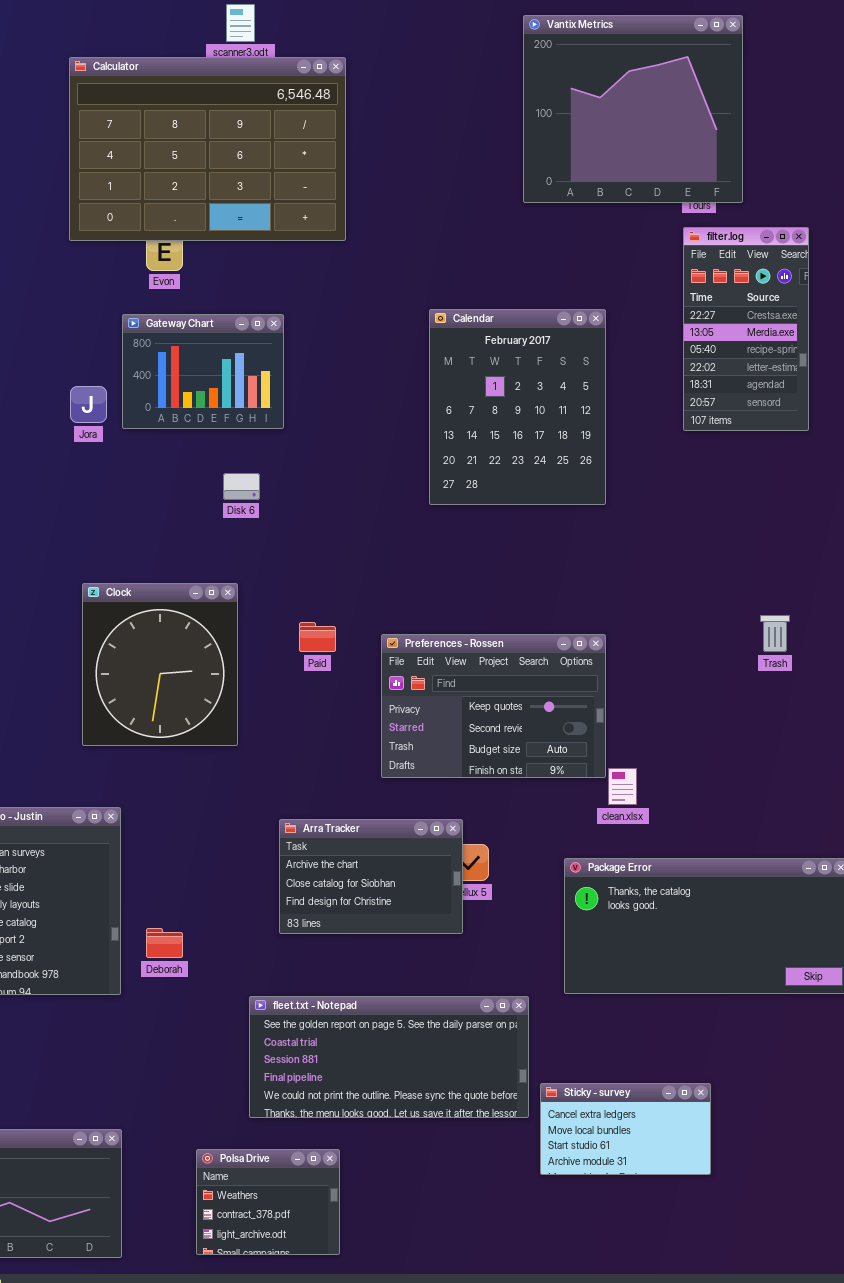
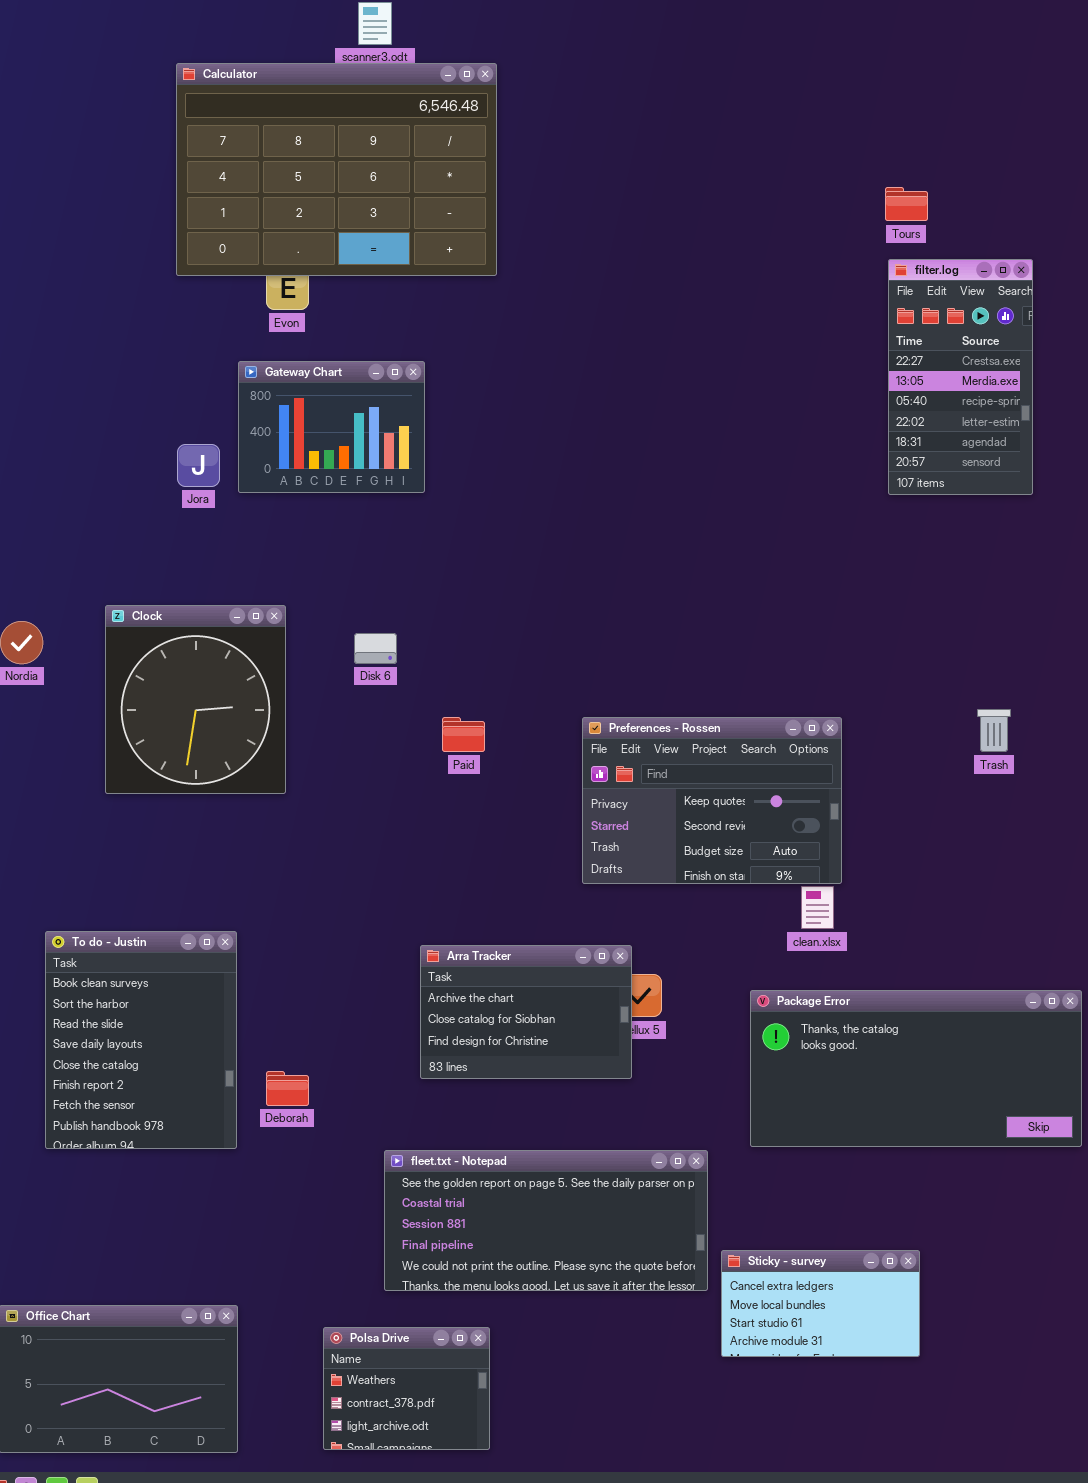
Vantix Metrics: [523,15,743,203] -> none, closed
Calendar: [429,309,606,505] -> none, closed
Disk 6: [223,473,260,500] -> [354,633,397,664], moved
Clock: [82,583,238,746] -> [105,605,286,794], moved
Preferences - Rossen: [381,634,606,778] -> [582,717,842,884], moved

